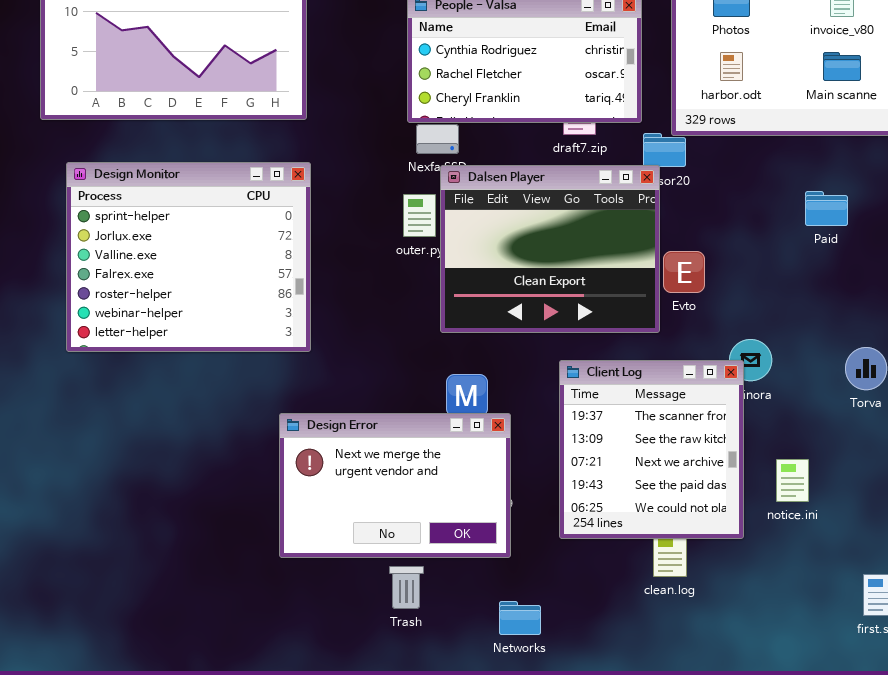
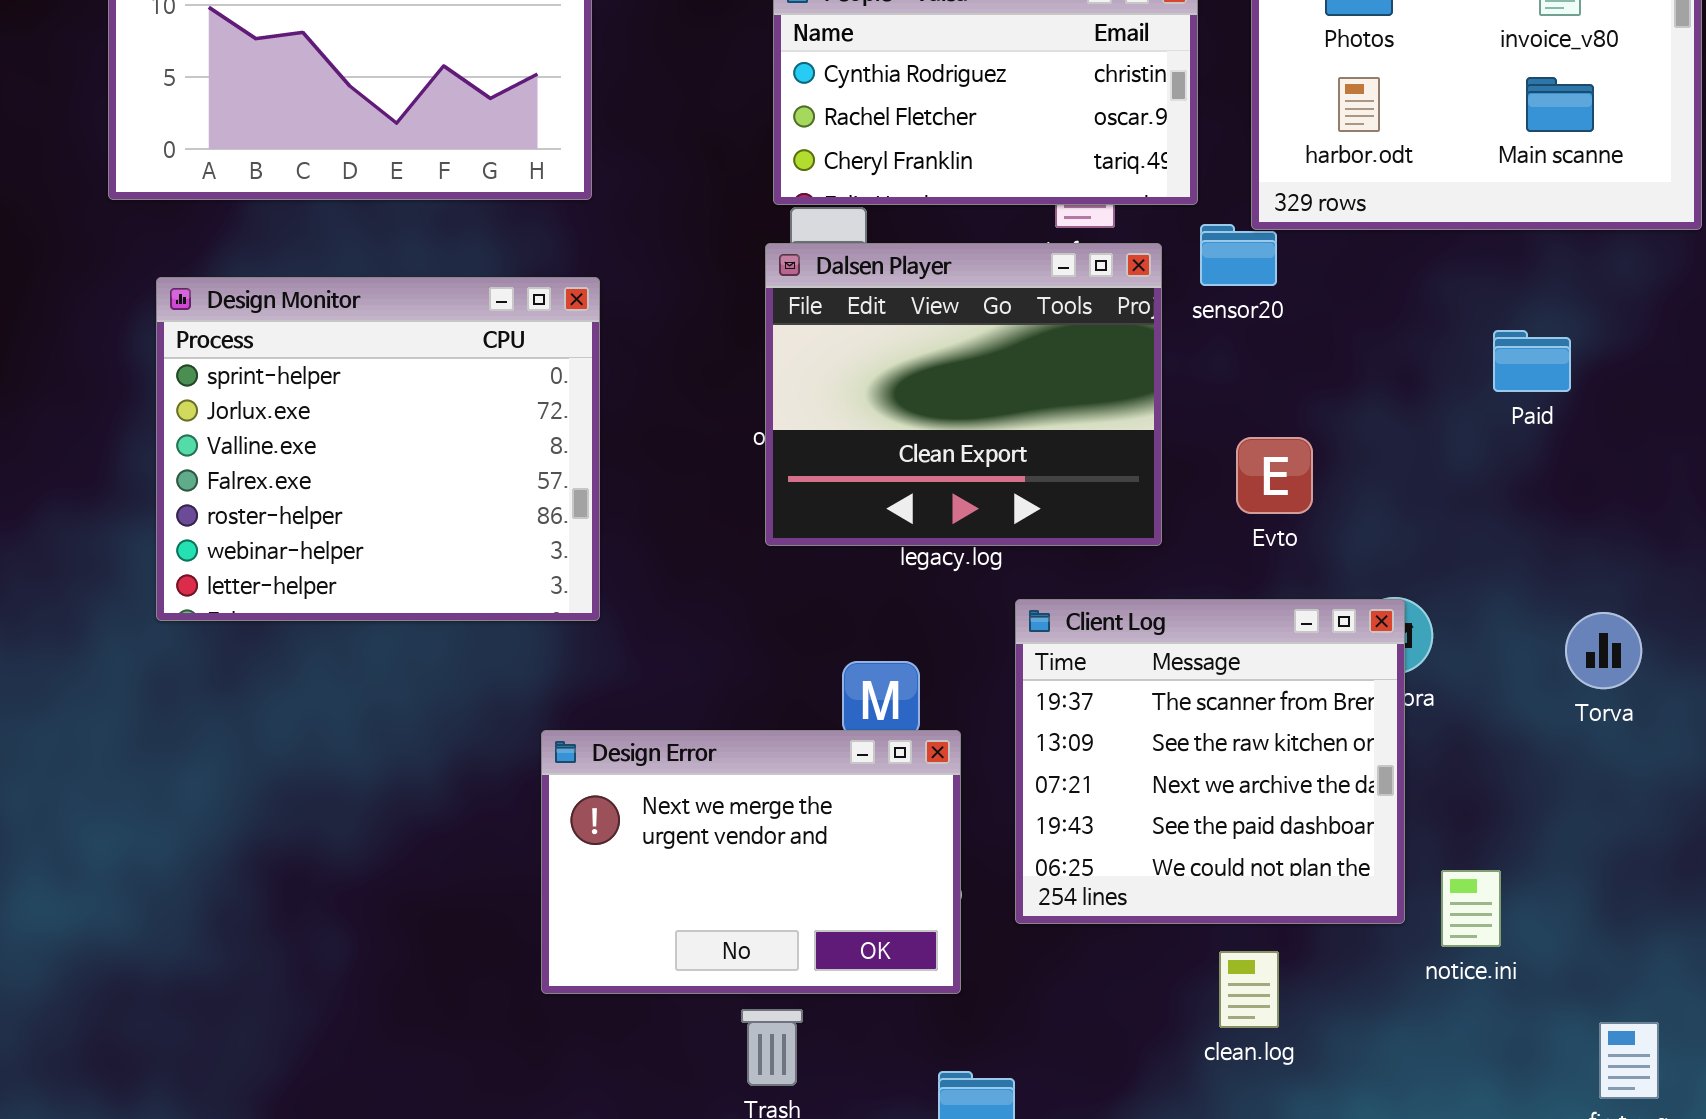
Dalsen Player: [440,165,660,333] -> [765,243,1162,546], moved
Client Log: [559,360,744,539] -> [1015,599,1405,924], moved, resized
notice.ini: [776,459,809,502] -> [1441,870,1501,947], moved

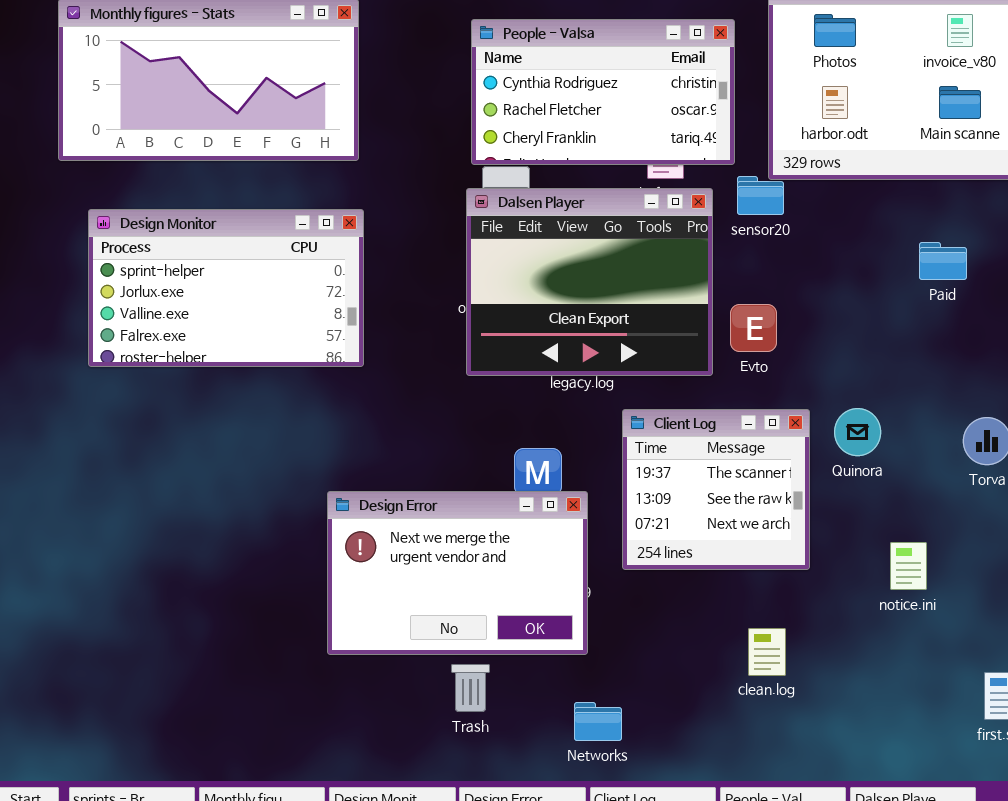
Design Monitor: [156,277,600,621] -> [88,209,364,367], resized
Evto: [1236,437,1313,514] -> [730,304,777,352], moved
Client Log: [1015,599,1405,924] -> [622,409,810,570], resized
notice.ini: [1441,870,1501,947] -> [890,542,927,590], moved

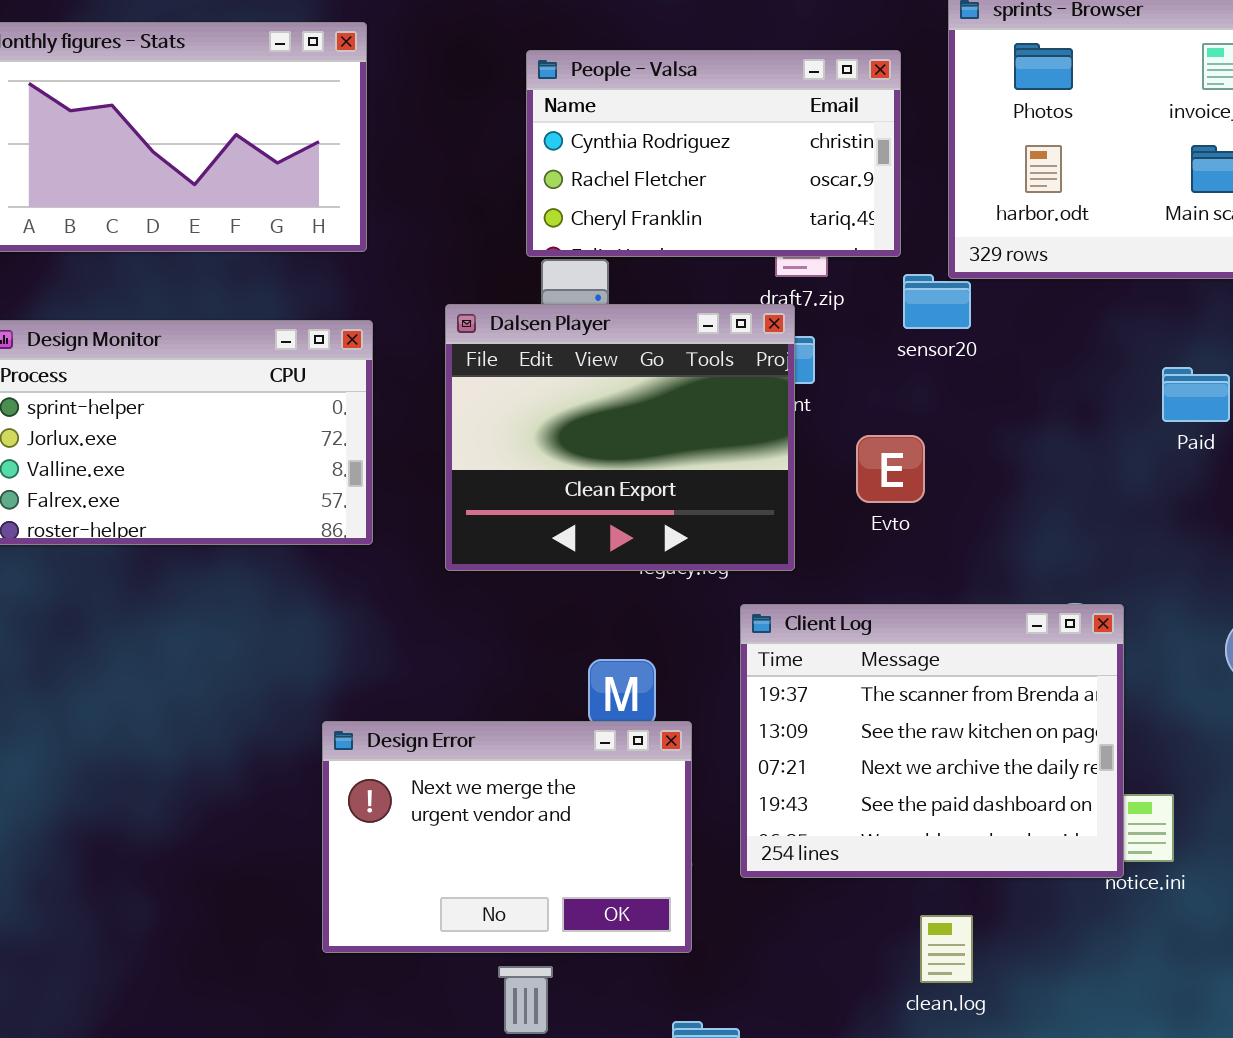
Dalsen Player: [466,188,713,376] -> [445,304,795,571], moved
Evto: [730,304,777,352] -> [856,435,925,503], moved
Client Log: [622,409,810,570] -> [740,604,1124,878], resized

